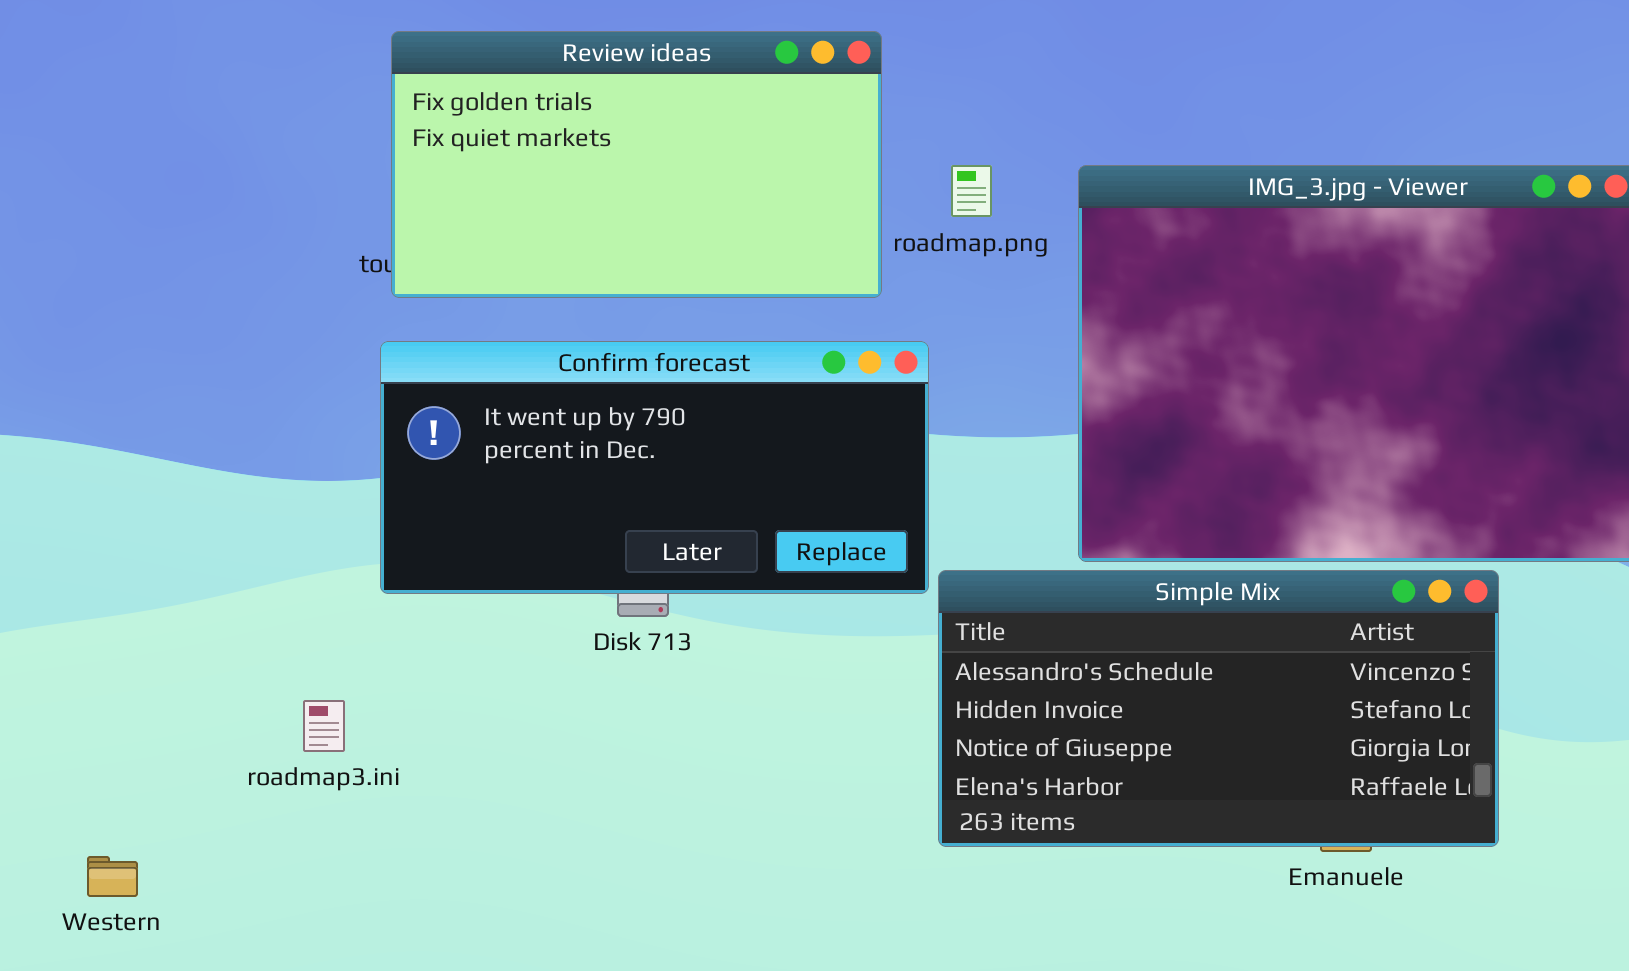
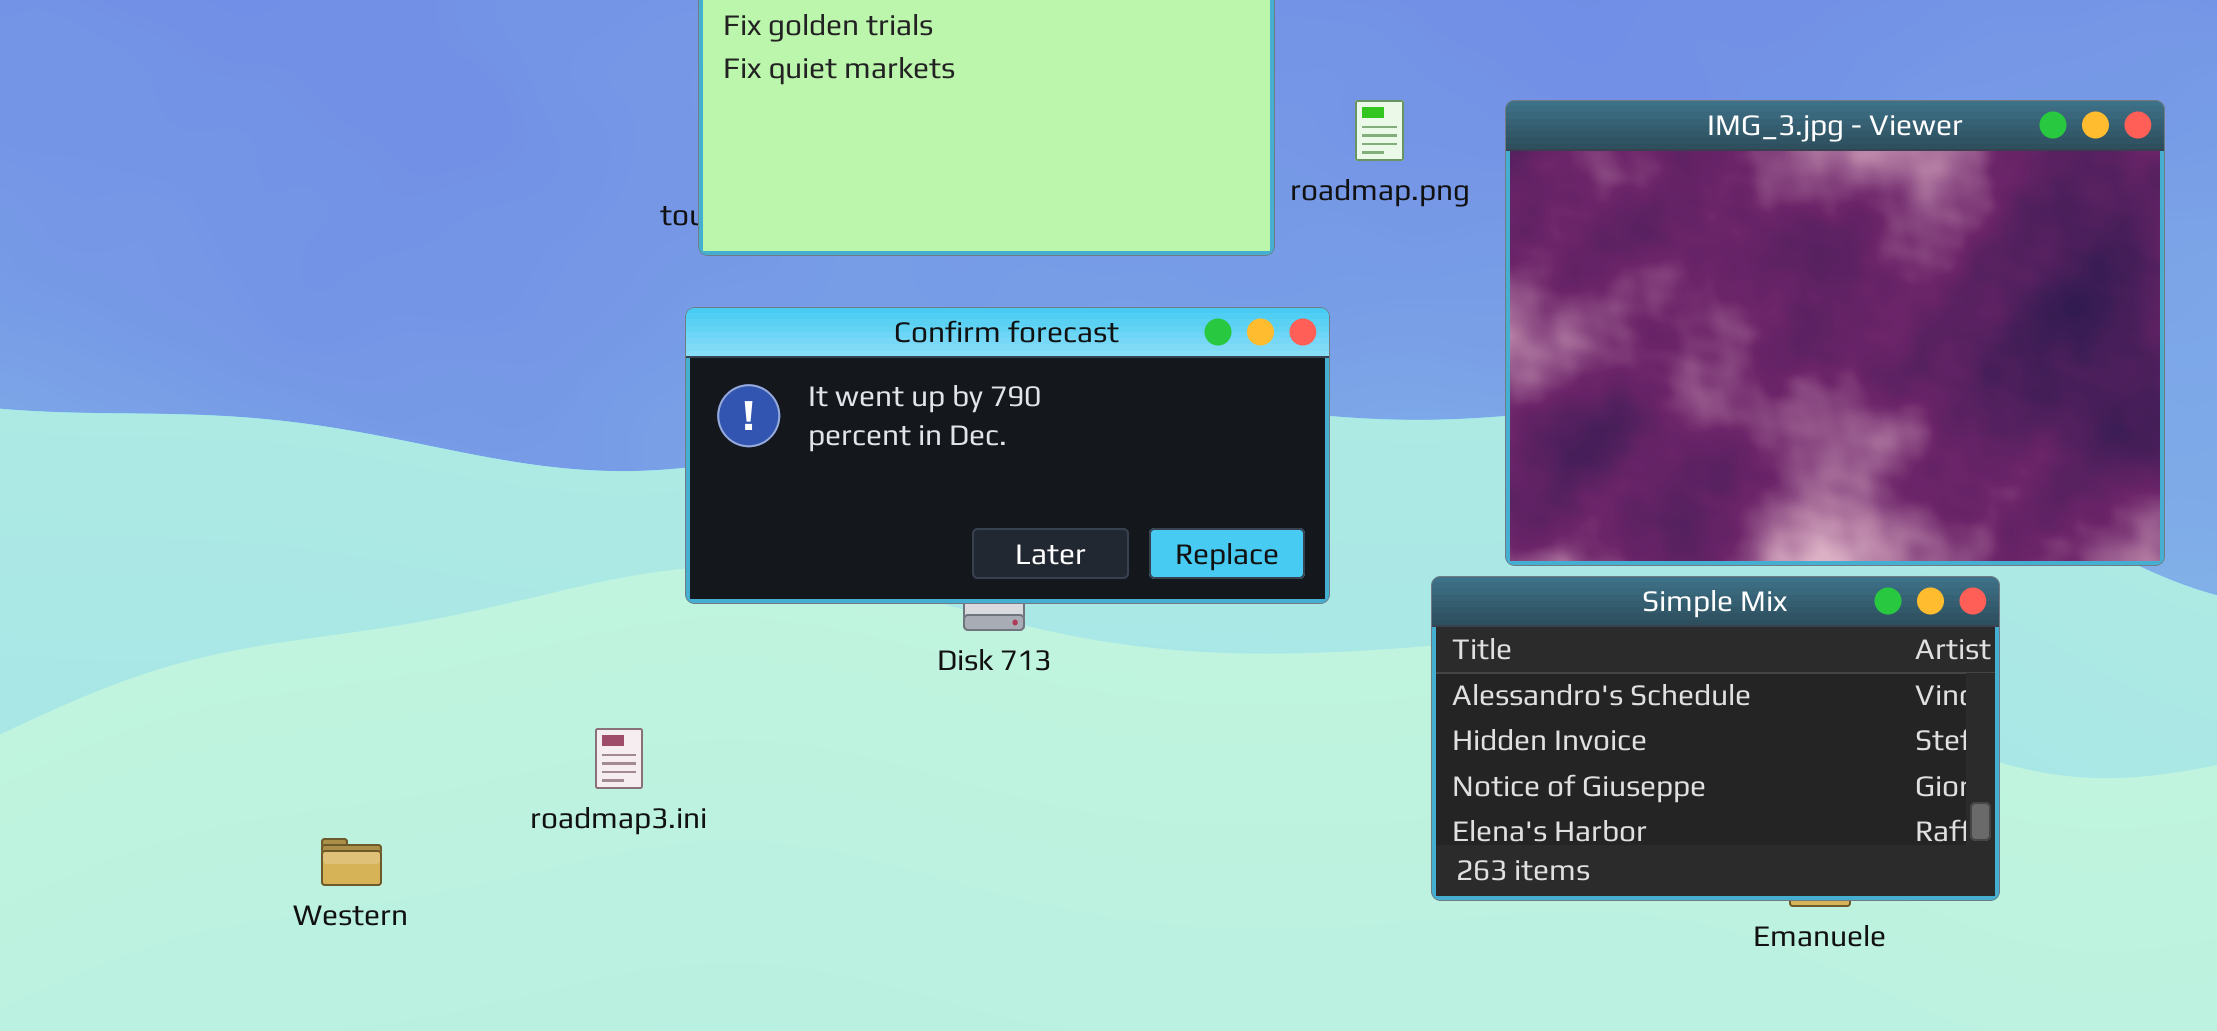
Simple Mix: [938,570,1499,847] -> [1431,576,2000,901], resized
Western: [87,856,138,897] -> [321,838,382,886], moved

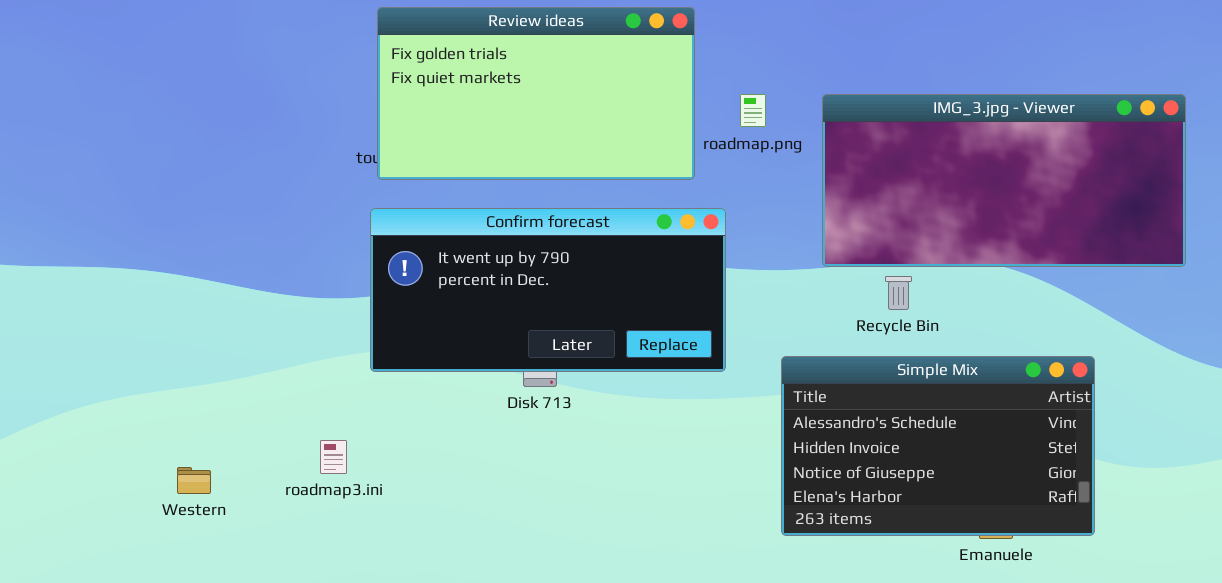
IMG_3.jpg - Viewer: [1505,100,2165,566] -> [822,94,1186,267], resized
Western: [321,838,382,886] -> [177,467,211,494], moved

